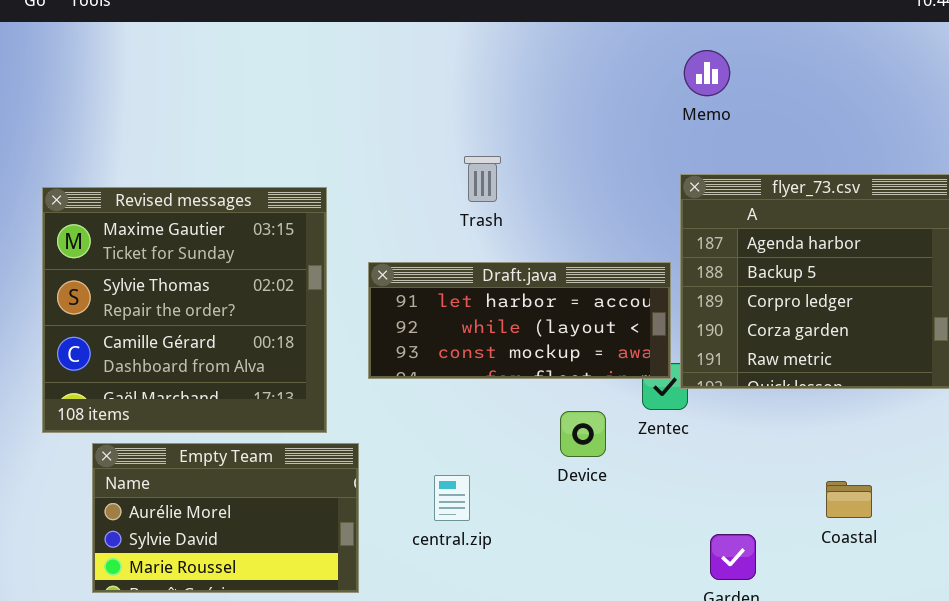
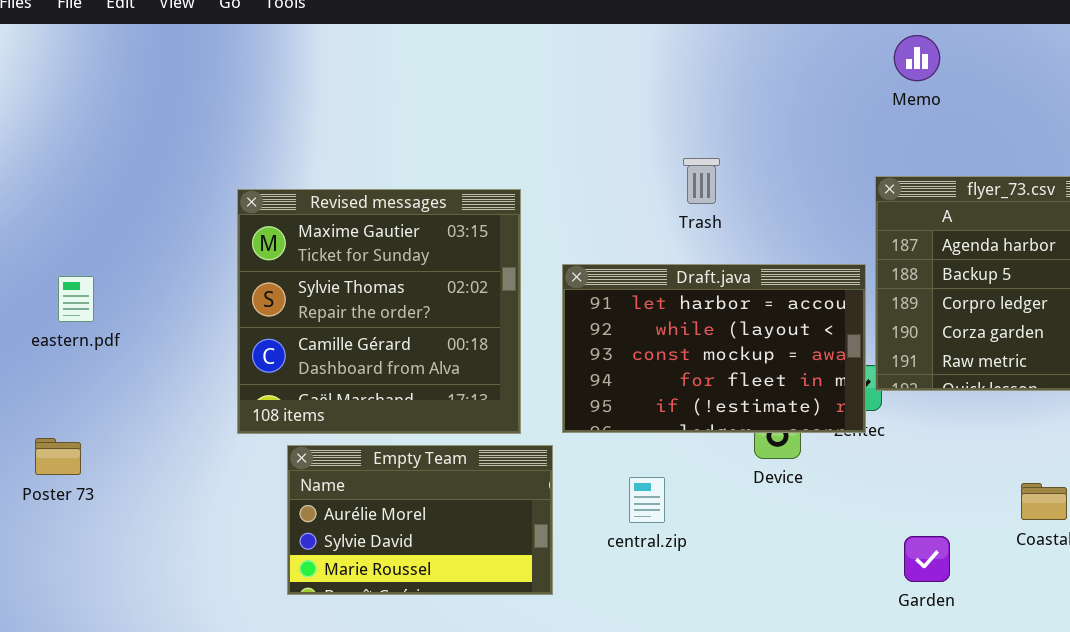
Memo: [684,50,730,96] -> [894,35,940,81], moved
Trash: [464,156,501,202] -> [683,158,720,204], moved
Draft.java: [368,262,671,379] -> [562,264,866,433], resized

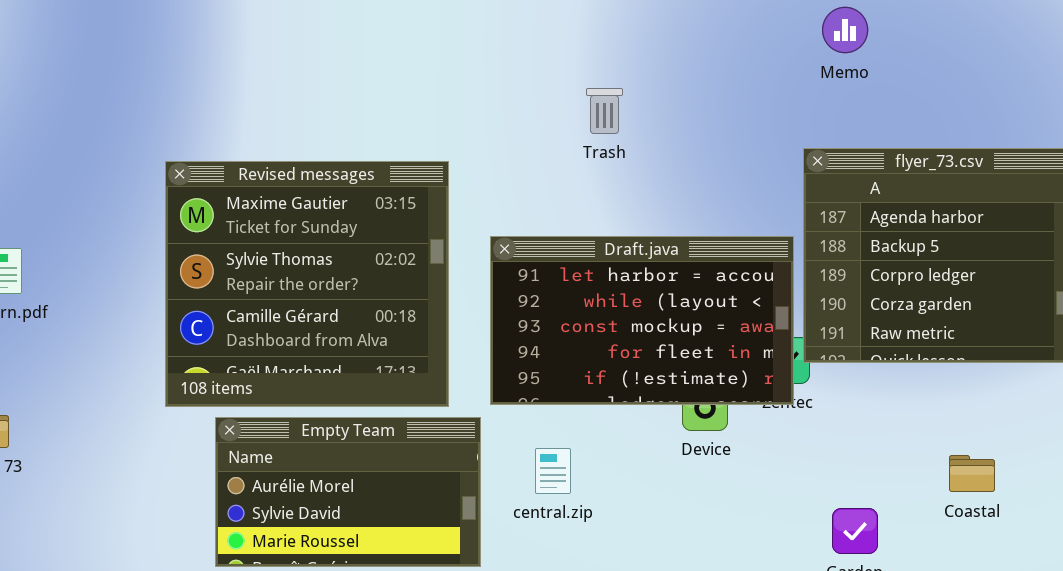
Trash: [683,158,720,204] -> [586,88,623,134], moved
central.zip: [629,477,665,523] -> [535,448,571,494], moved

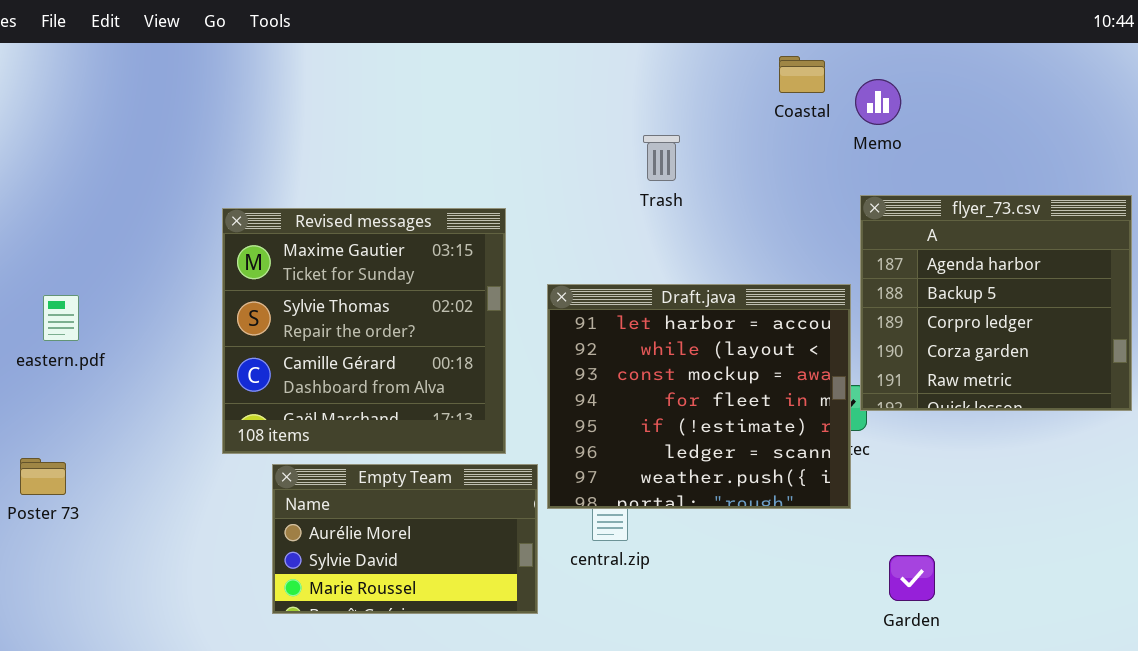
Memo: [822,7,868,53] -> [855,79,901,125], moved
Draft.java: [490,236,794,405] -> [547,284,851,509], resized
Coastal: [949,455,995,492] -> [779,56,825,93], moved

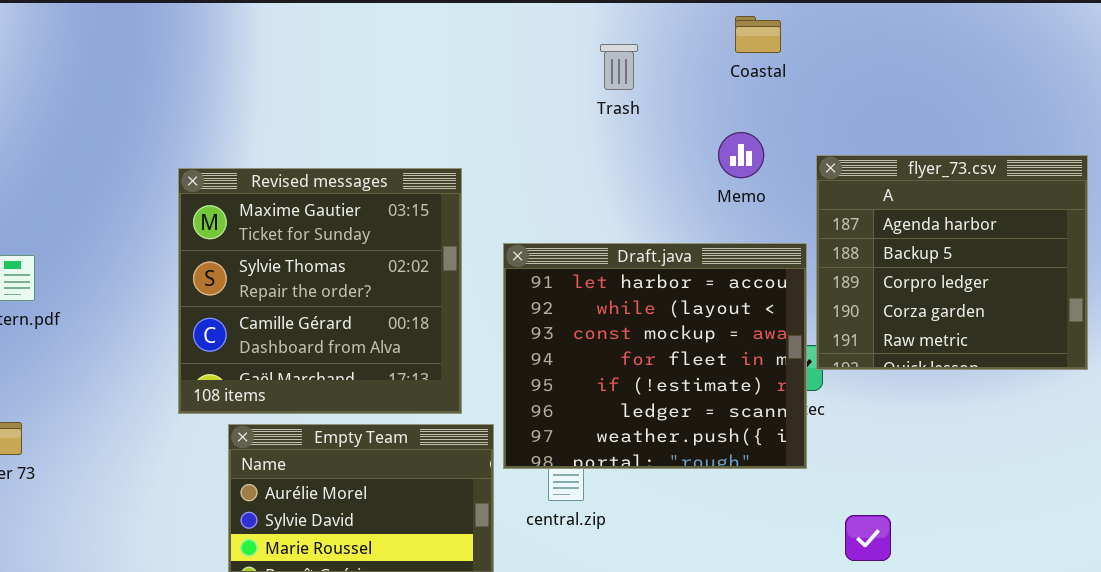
Memo: [855,79,901,125] -> [718,132,764,178], moved
Trash: [643,135,680,181] -> [600,44,638,90], moved

